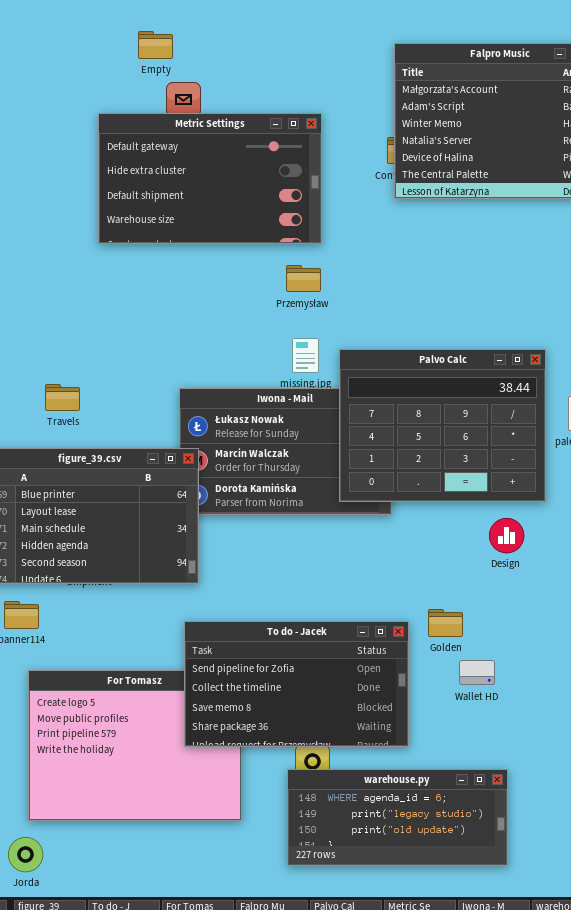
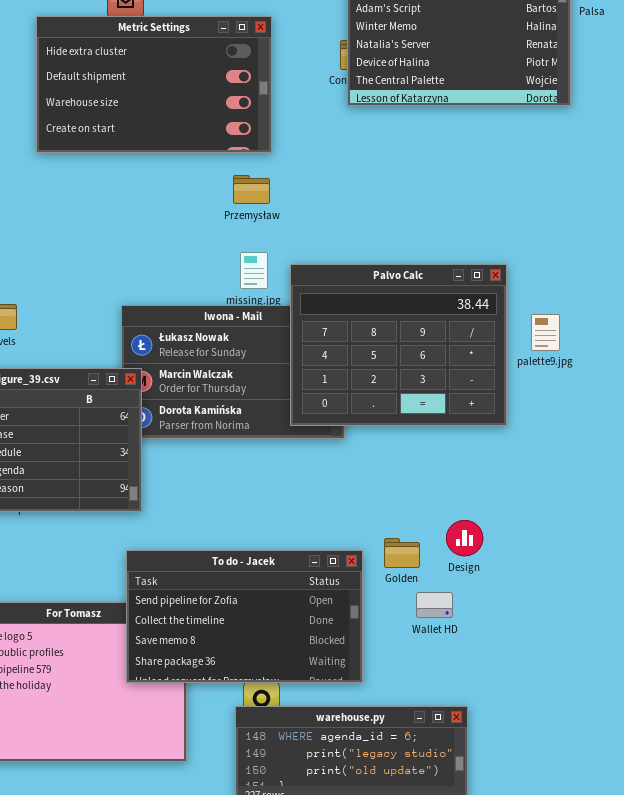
Metric Settings: [98,113,322,244] -> [36,16,272,153], scrolled down 1 row
Design: [489,518,524,553] -> [446,520,483,556], moved

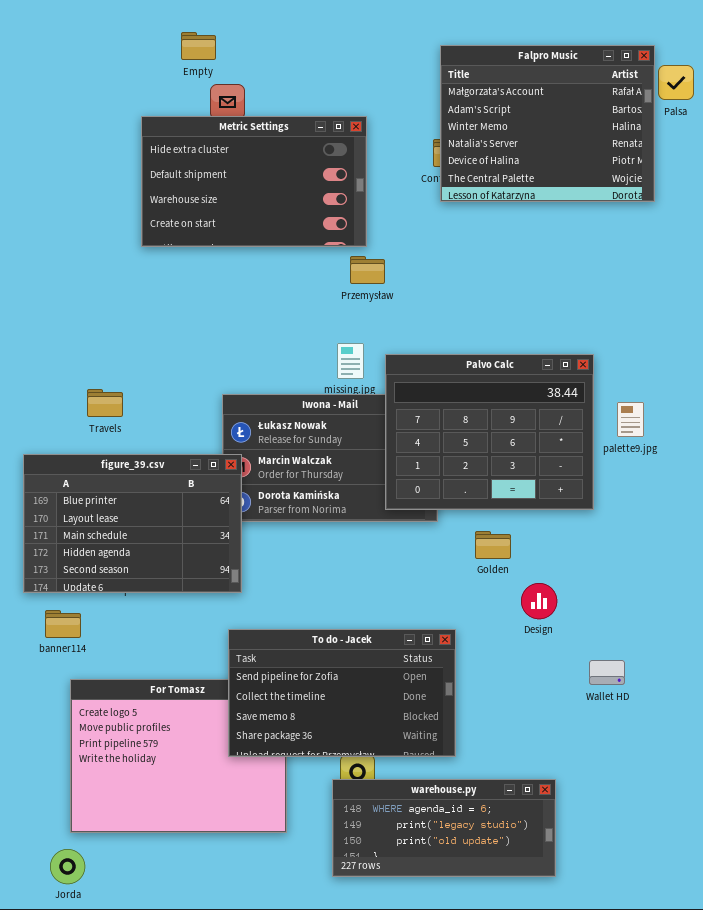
Przemysław: [233,175,270,204] -> [350,256,385,284], moved
Design: [446,520,483,556] -> [521,583,557,619], moved
Golden: [384,538,420,568] -> [475,531,511,559], moved
Wallet HD: [416,592,453,618] -> [589,660,625,685], moved

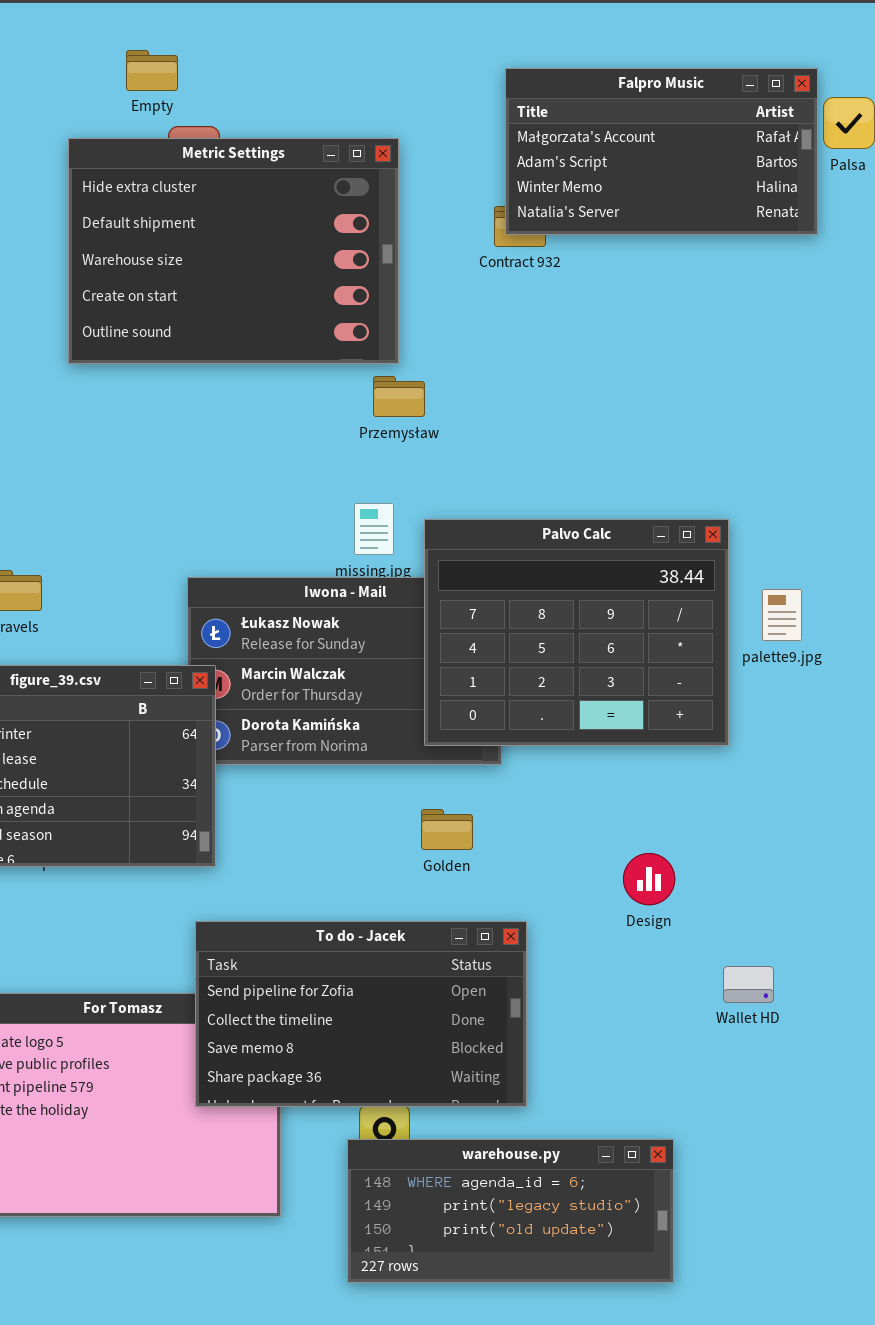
Falpro Music: [440,45,655,202] -> [505,68,818,235], resized
Metric Settings: [141,116,367,247] -> [68,138,399,364], resized
Golden: [475,531,511,559] -> [421,809,473,850], moved

